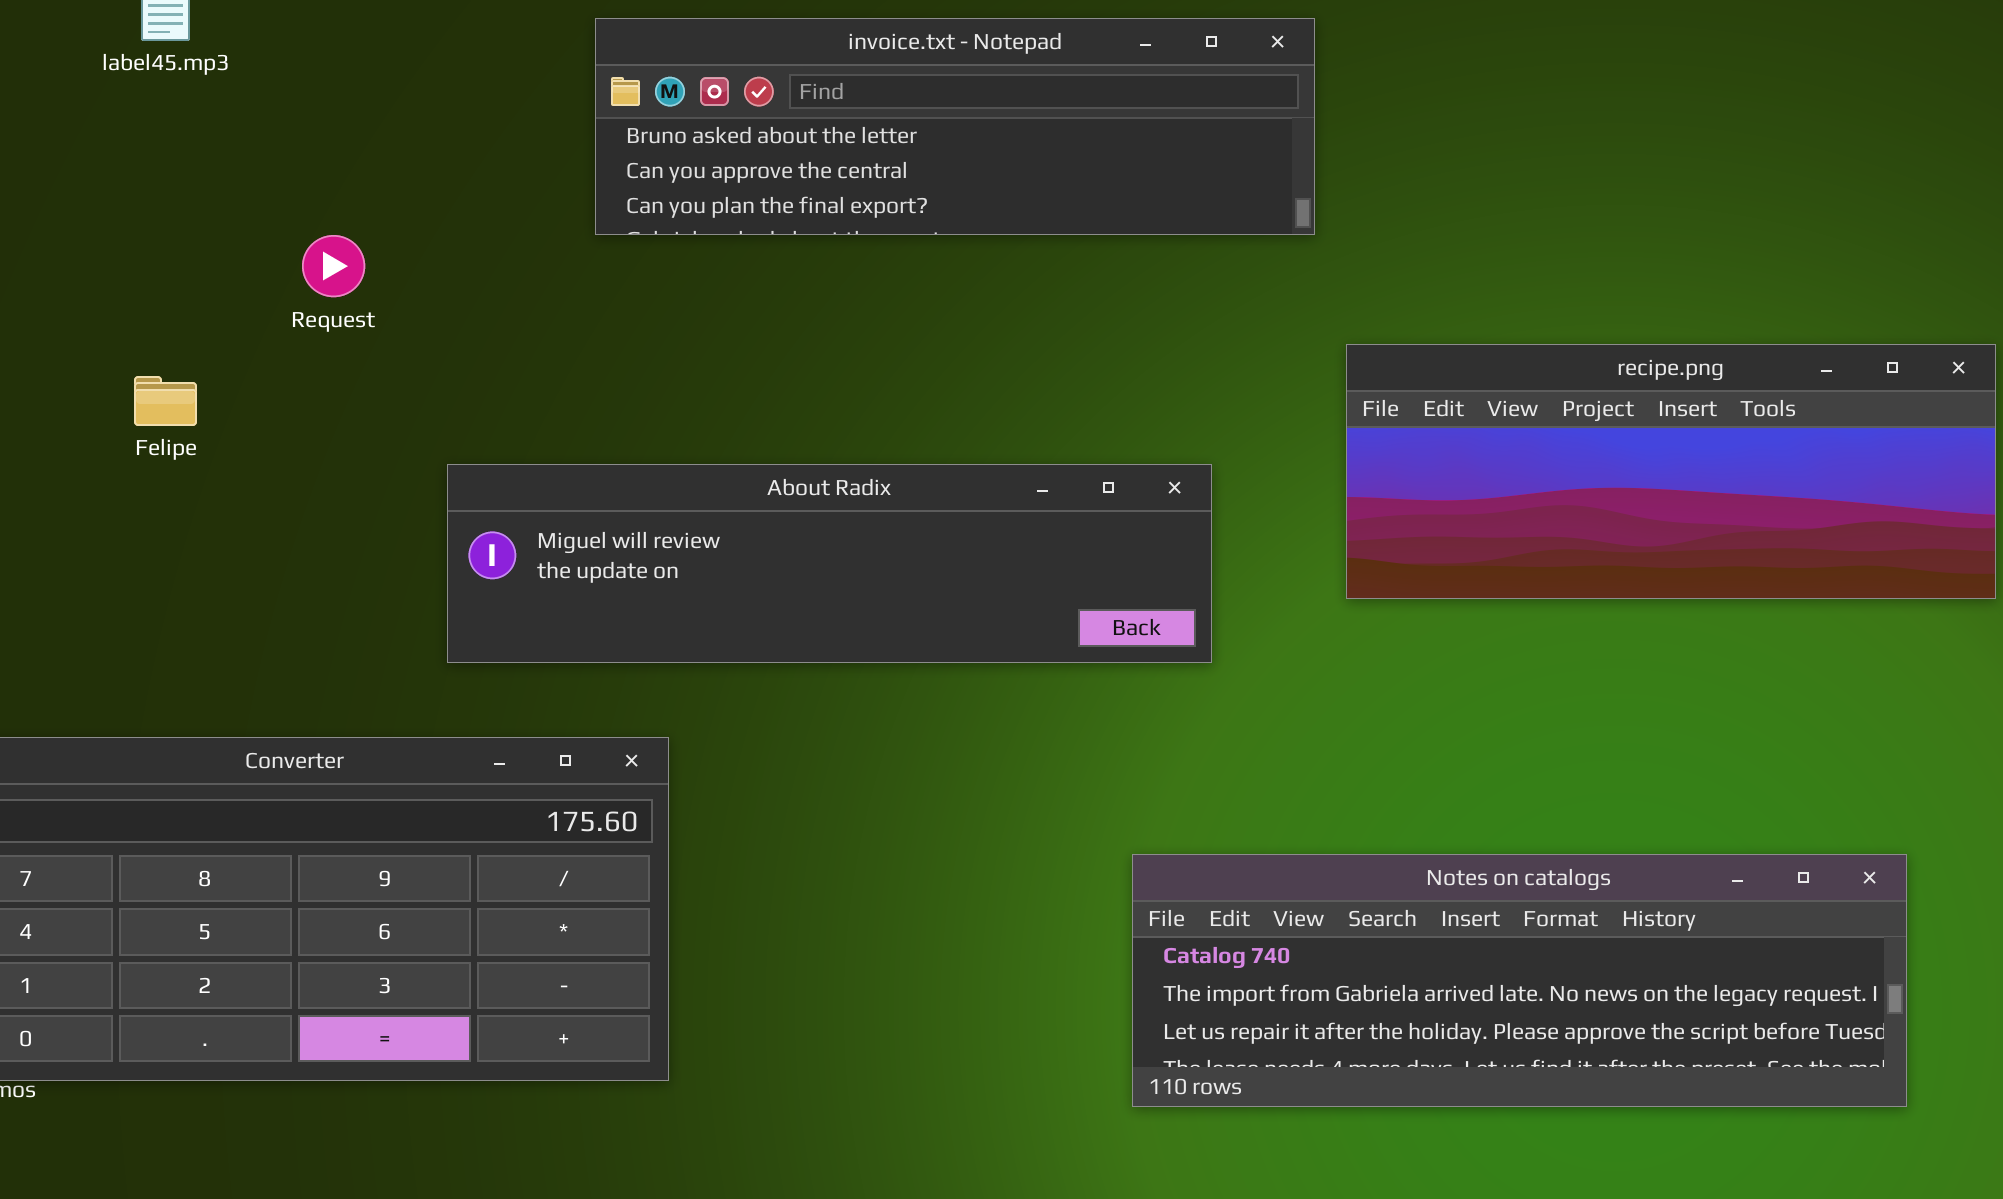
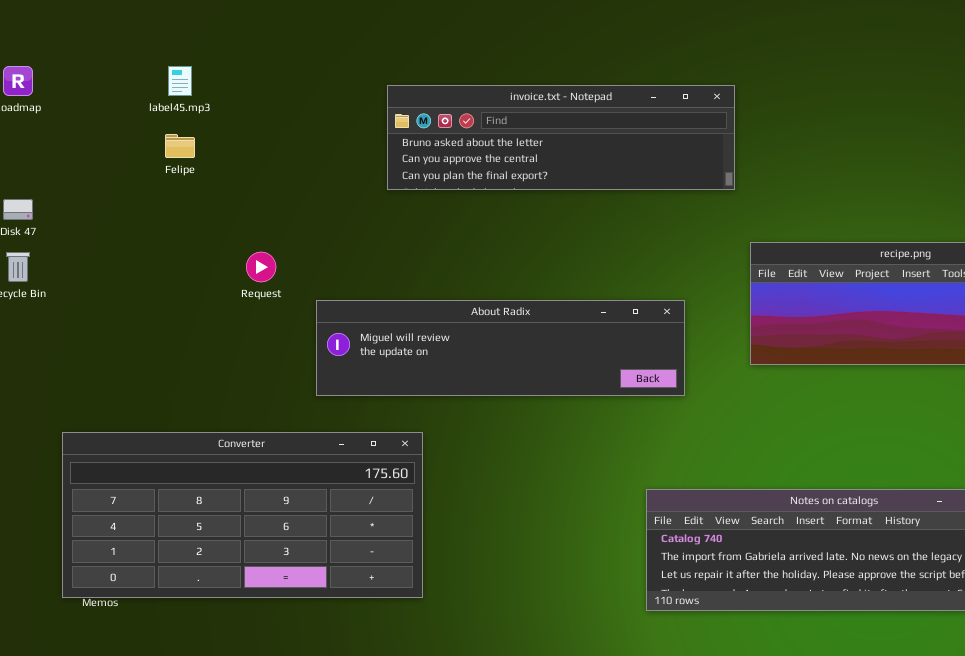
Request: [302,235,365,297] -> [246,252,276,282], moved
Felipe: [134,376,197,426] -> [165,134,195,158], moved

